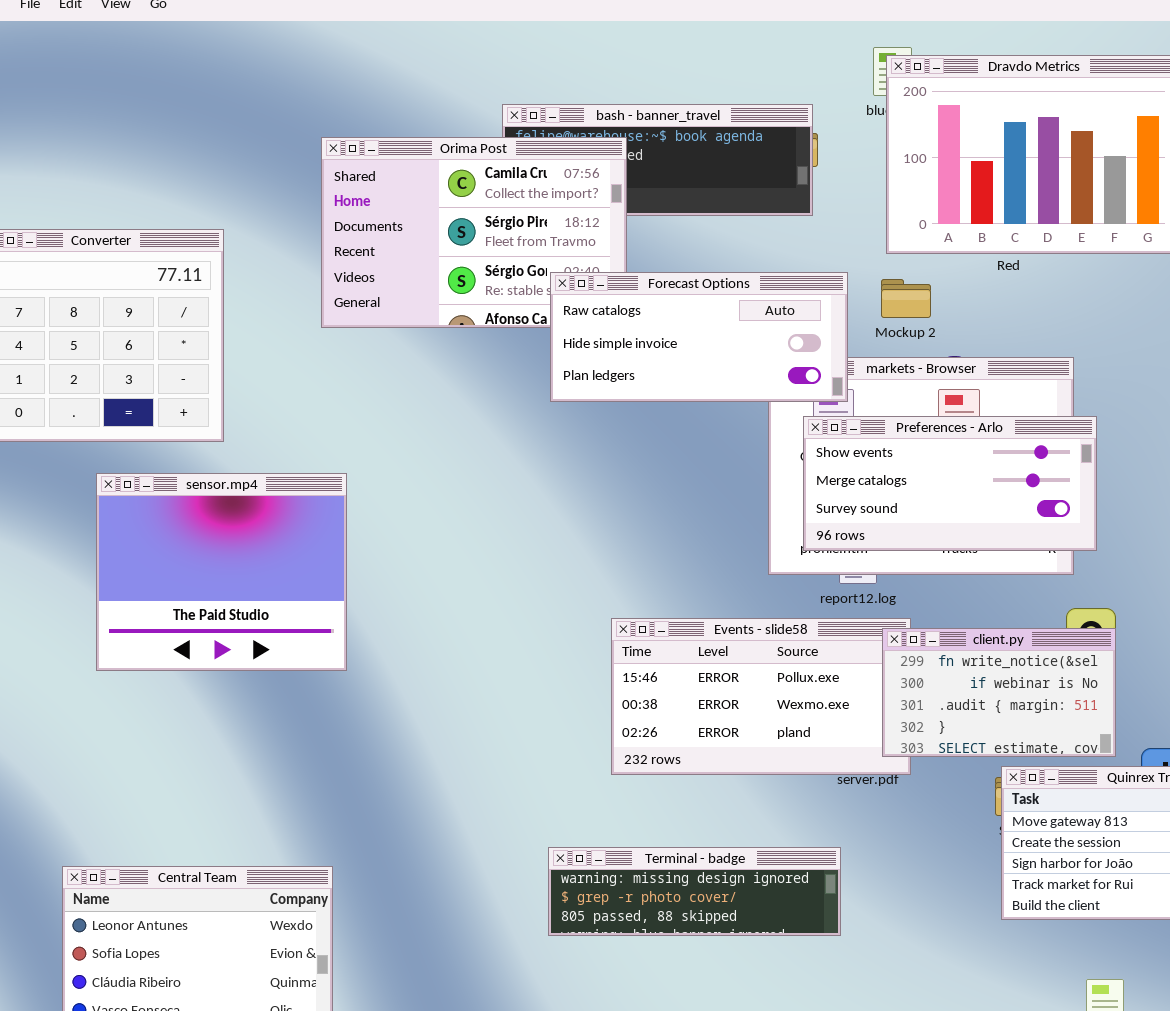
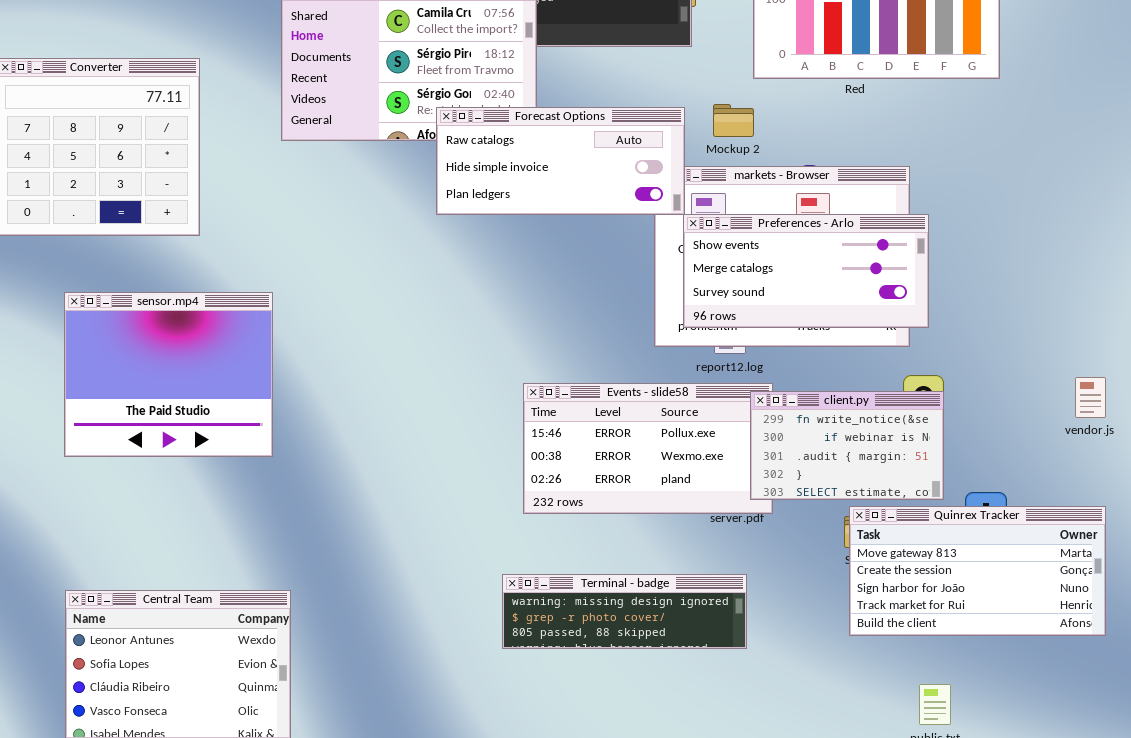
Forecast Options: [550,272,848,402] -> [436,107,685,215], moved
Mockup 2: [881,279,931,318] -> [713,104,754,137], moved
sensor.mp4: [96,473,347,671] -> [64,292,273,457], moved
Terminal - badge: [548,847,841,936] -> [502,574,747,649], moved

